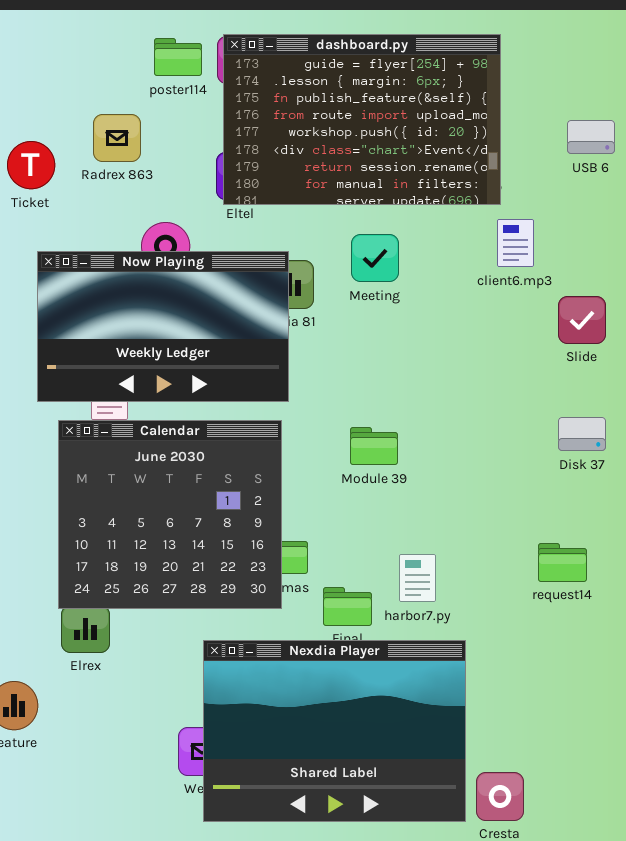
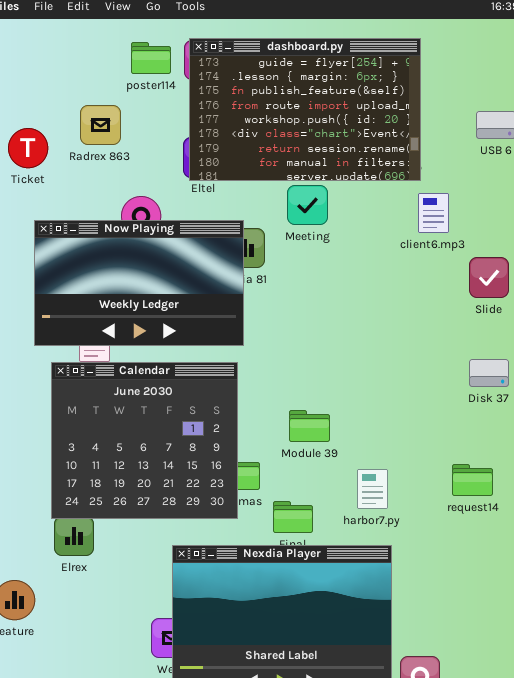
Meeting: [351,234,399,282] -> [287,185,328,225], moved
Module 39: [350,427,398,465] -> [289,410,330,442], moved
harbor7.py: [399,554,436,602] -> [357,469,388,509], moved

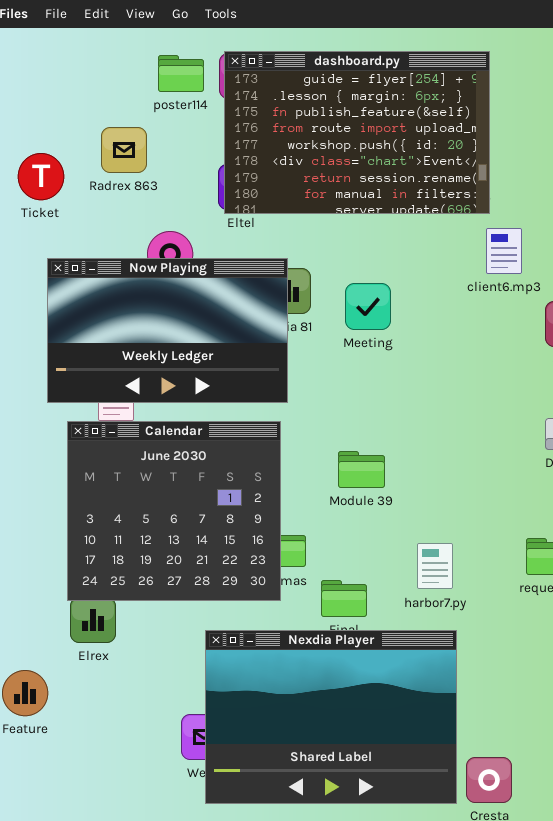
Meeting: [287,185,328,225] -> [345,283,391,330], moved
Module 39: [289,410,330,442] -> [338,451,385,488], moved

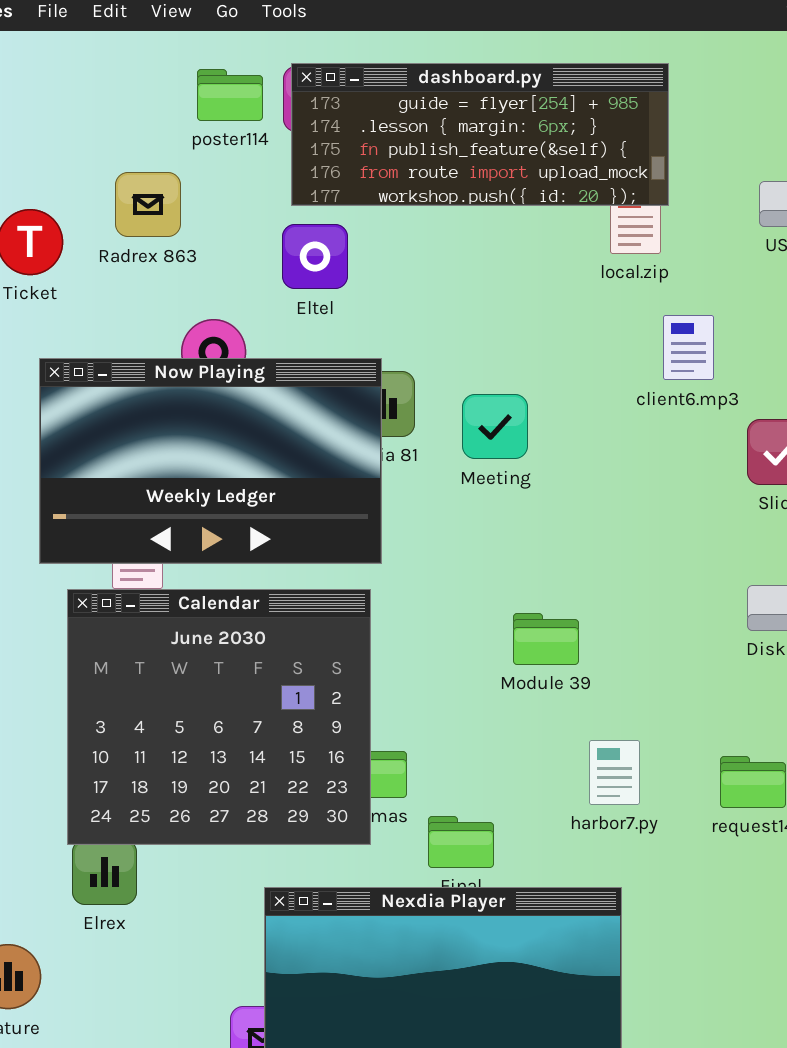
dashboard.py: [224,51,490,214] -> [291,63,669,206], resized
Module 39: [338,451,385,488] -> [513,613,579,665], moved
harbor7.py: [417,543,453,589] -> [589,740,640,805], moved

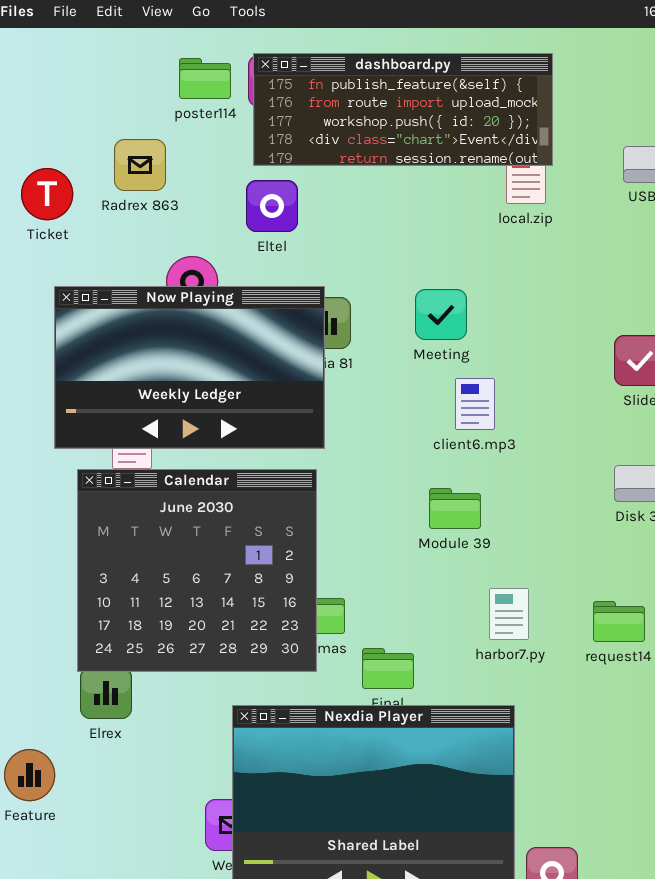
dashboard.py: [291,63,669,206] -> [253,53,553,166], scrolled down 2 rows
client6.mp3: [663,315,714,380] -> [455,378,495,430], moved
Meeting: [462,394,528,459] -> [415,289,467,340], moved

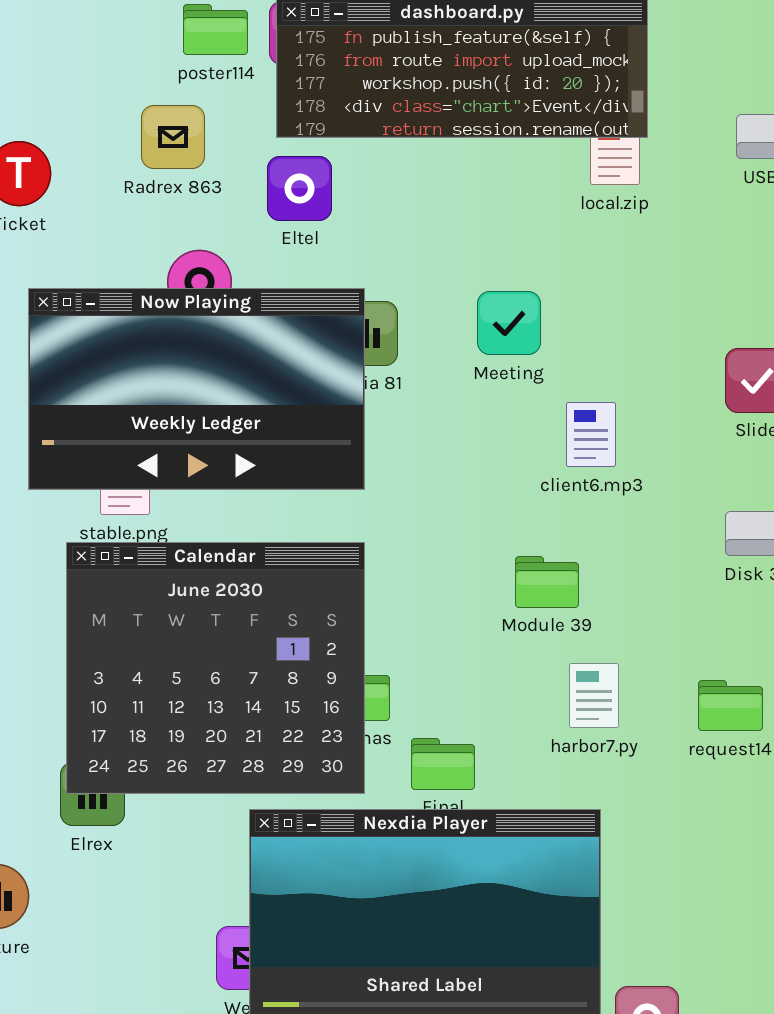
Radrex 863: [114,139,166,191] -> [141,105,205,169], moved
client6.mp3: [455,378,495,430] -> [566,402,616,467], moved
Calendar: [77,469,317,672] -> [66,542,365,794], moved
Module 39: [429,488,481,529] -> [515,556,579,608], moved

